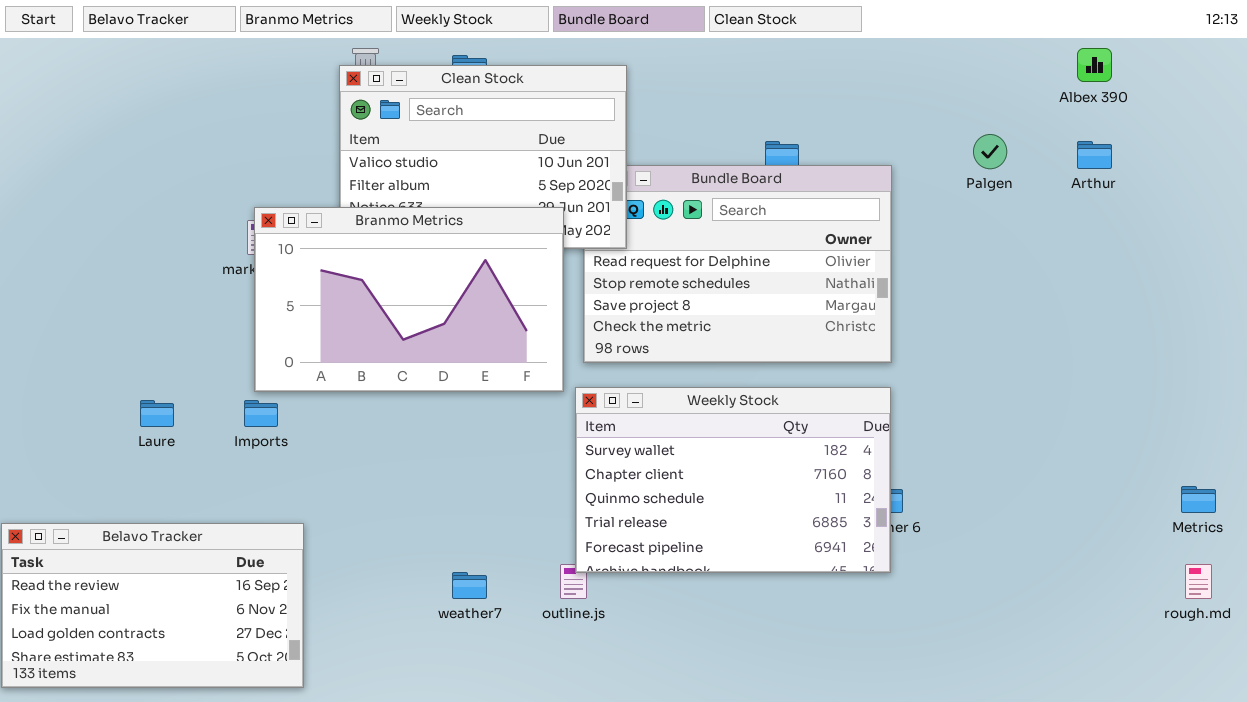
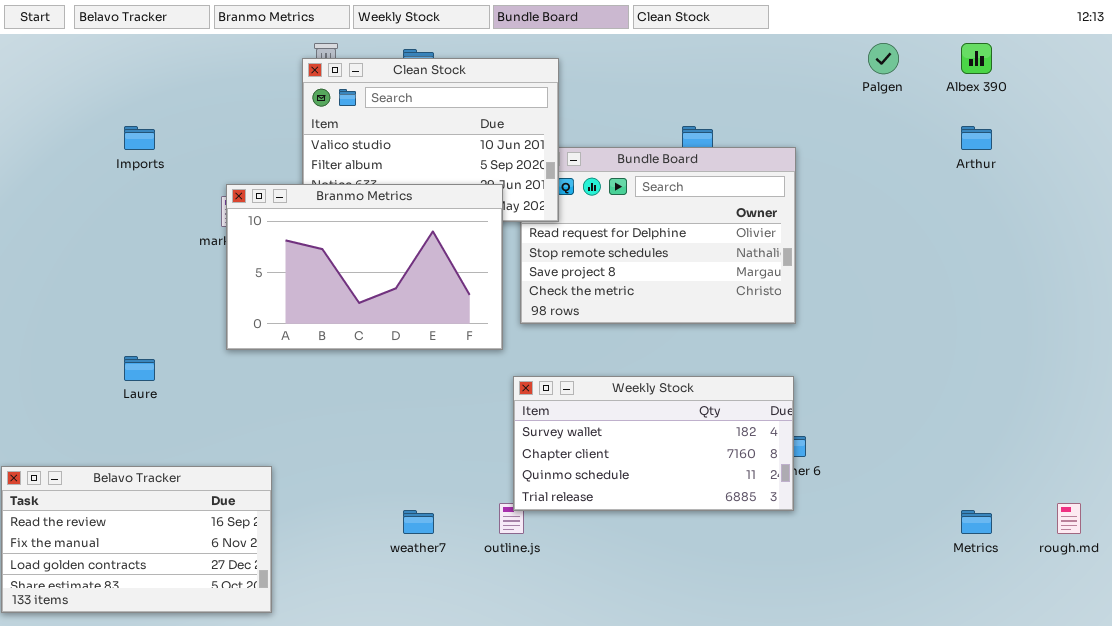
Palgen: [973,134,1007,169] -> [868,43,899,74], moved
Weekly Stock: [575,387,891,573] -> [513,376,794,511], resized
Imports: [244,400,278,427] -> [124,126,155,150], moved
Metrics: [1181,486,1216,513] -> [961,510,992,534], moved

